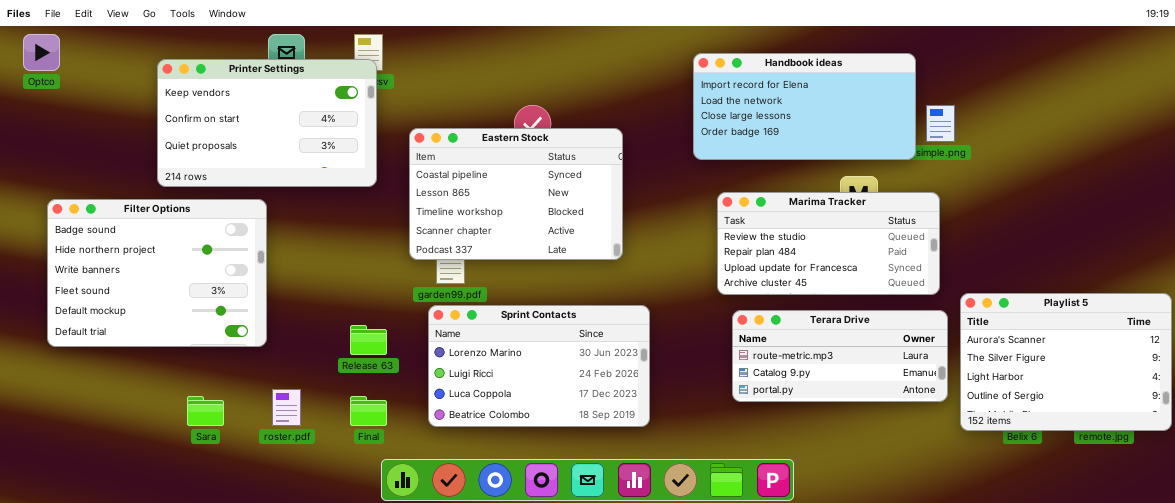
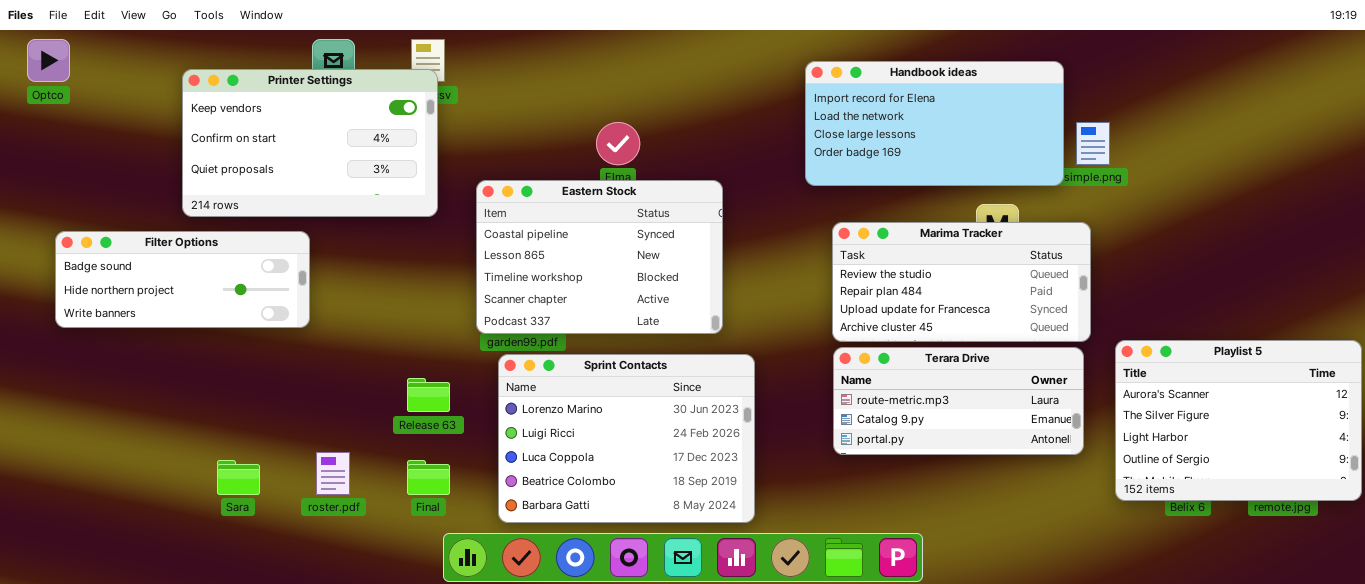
Eastern Stock: [409,128,623,260] -> [476,180,723,334], moved
Filter Options: [47,199,267,347] -> [55,231,310,328], resized
Sprint Contacts: [428,305,650,427] -> [498,354,755,523], resized
Terara Drive: [732,310,948,402] -> [833,347,1084,455], moved

